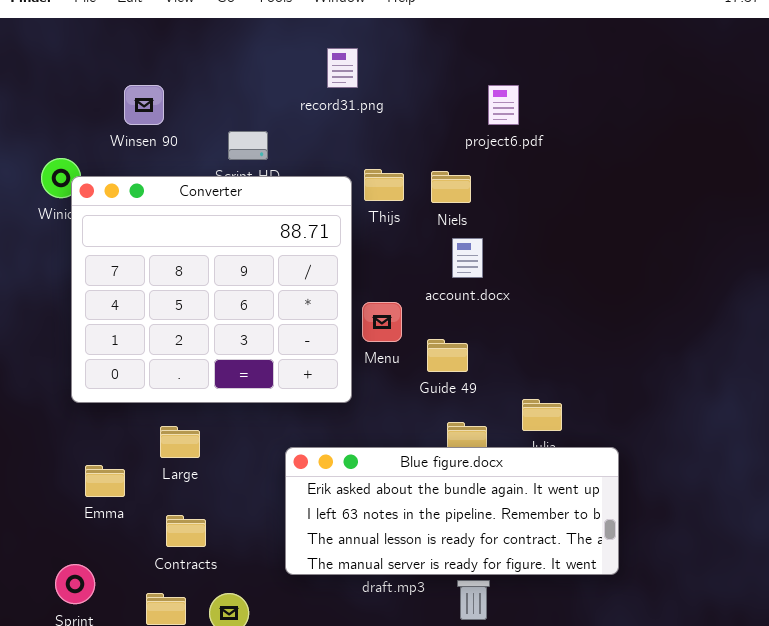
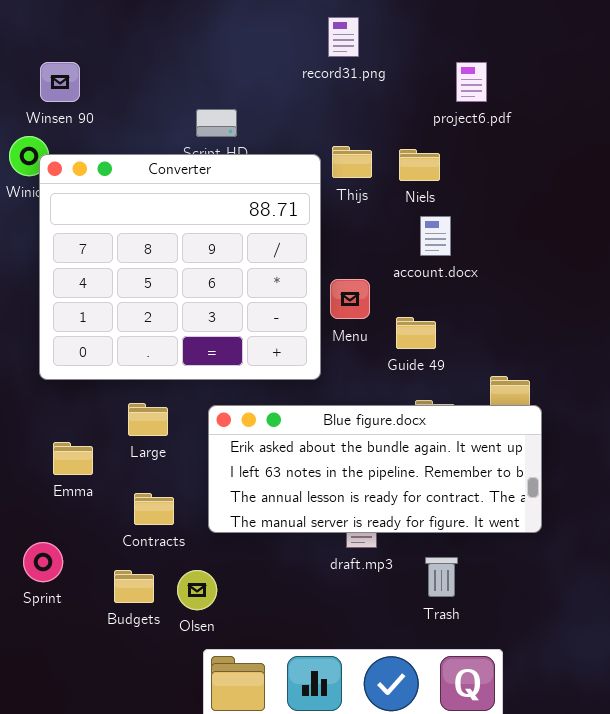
record31.png: [327,48,358,88] -> [328,17,359,57], moved
Winsen 90: [124,85,164,125] -> [40,62,80,102], moved
Blue figure.docx: [285,447,619,575] -> [208,405,542,533], moved

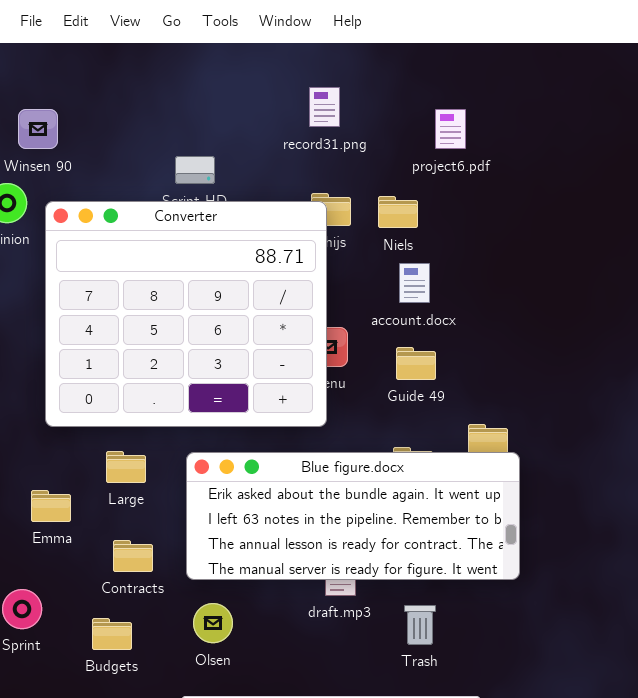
record31.png: [328,17,359,57] -> [309,87,340,127], moved
Converter: [39,154,321,380] -> [45,201,327,427], moved
Guide 49: [396,317,436,349] -> [396,347,436,380], moved
Olsen: [177,570,217,610] -> [193,603,233,643], moved

